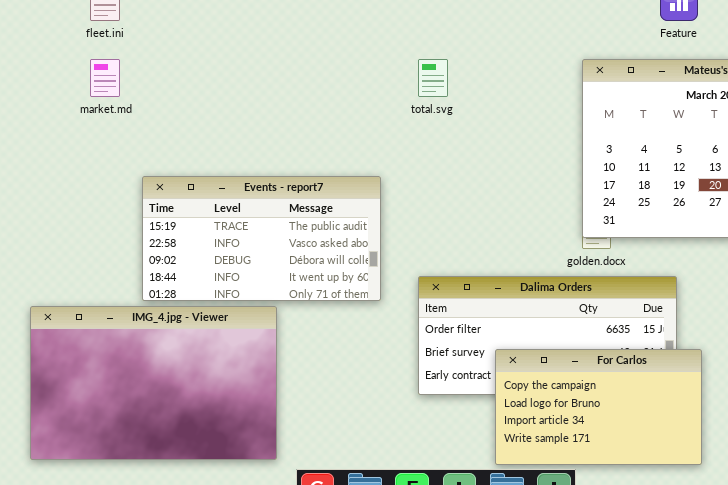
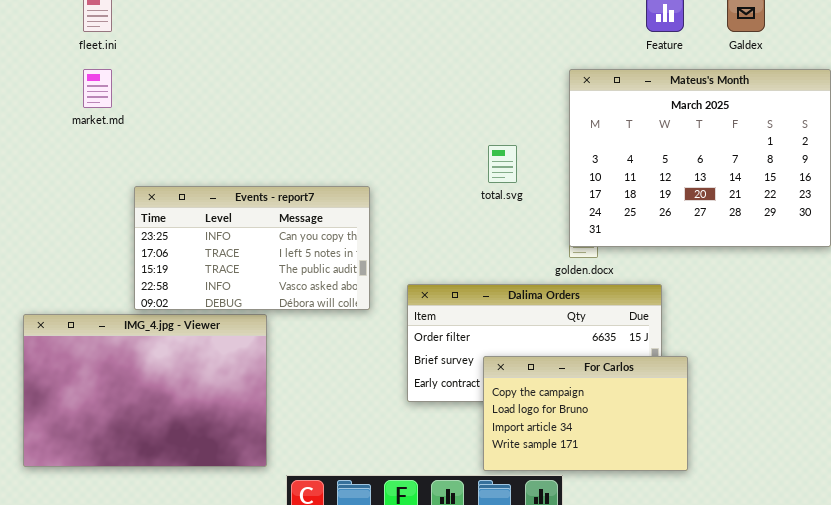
total.svg: [418,59,448,97] -> [488,145,517,183], moved
Events - report7: [142,176,381,301] -> [134,186,370,310], scrolled up 2 rows

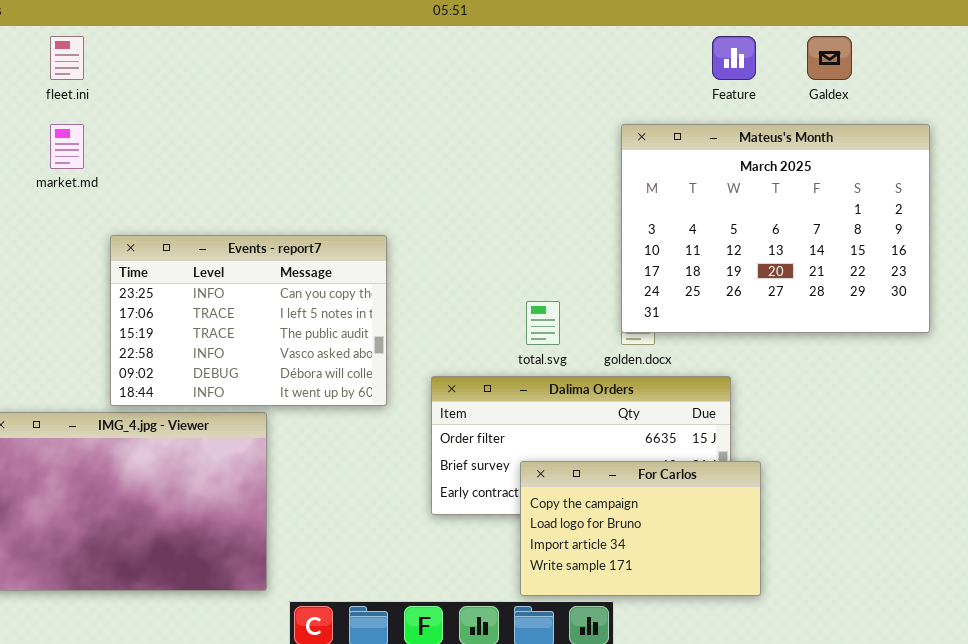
total.svg: [488,145,517,183] -> [526,301,560,345], moved
Events - report7: [134,186,370,310] -> [110,235,387,406], resized

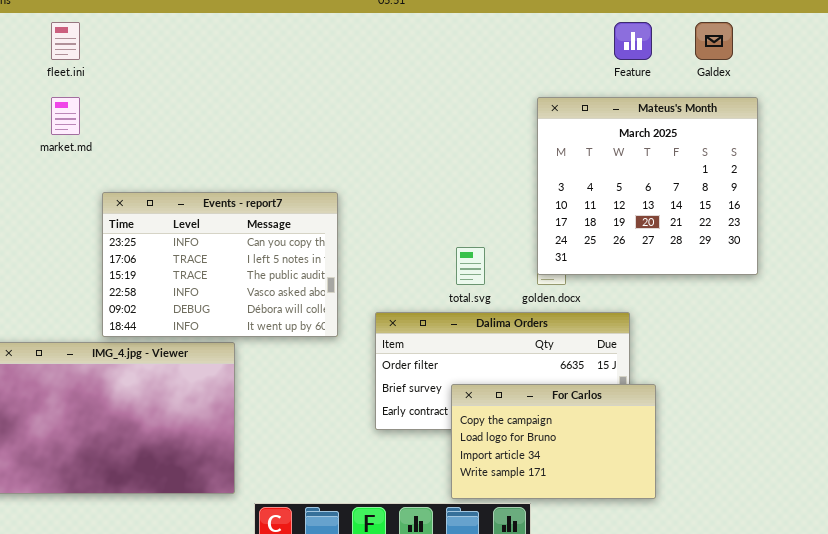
Mateus's Month: [621,124,930,333] -> [537,97,758,275], resized

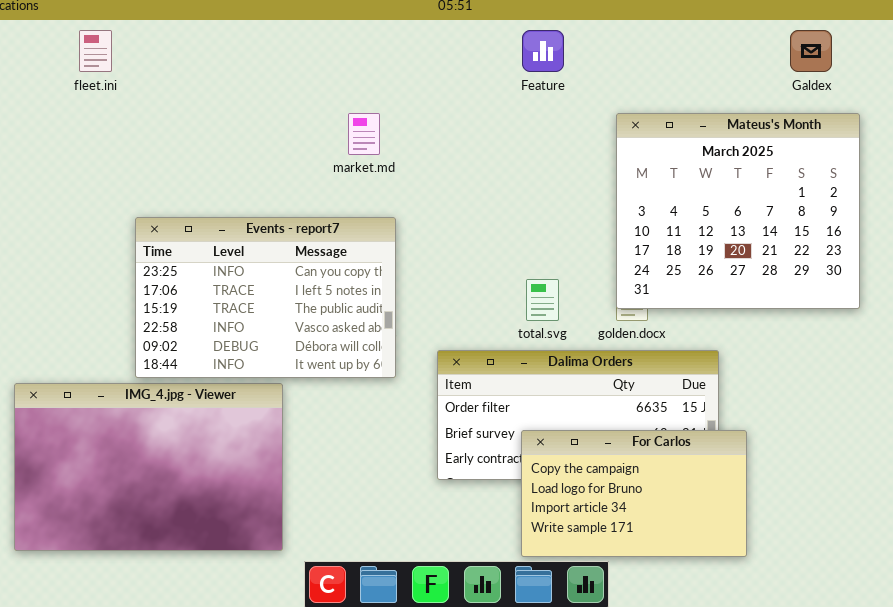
Feature: [614,22,652,60] -> [522,30,564,72], moved
market.md: [51,97,80,135] -> [348,113,380,155], moved

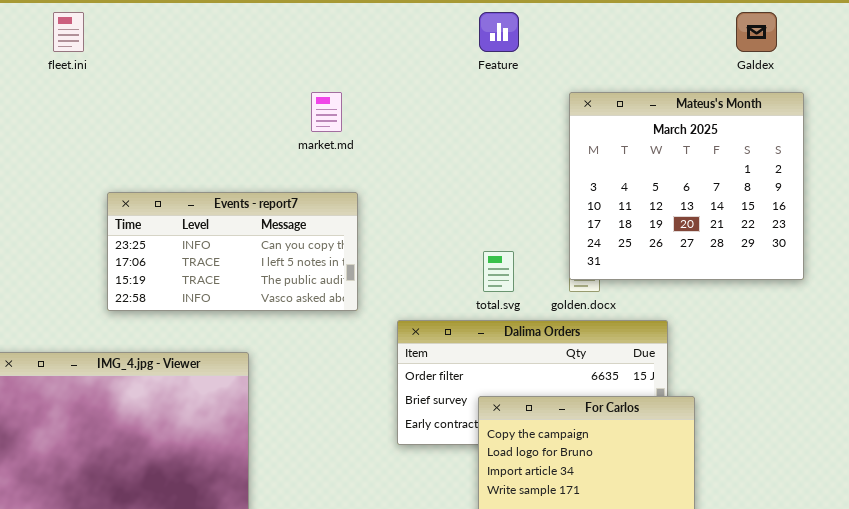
Events - report7: [135,217,396,378] -> [107,192,358,311], resized

